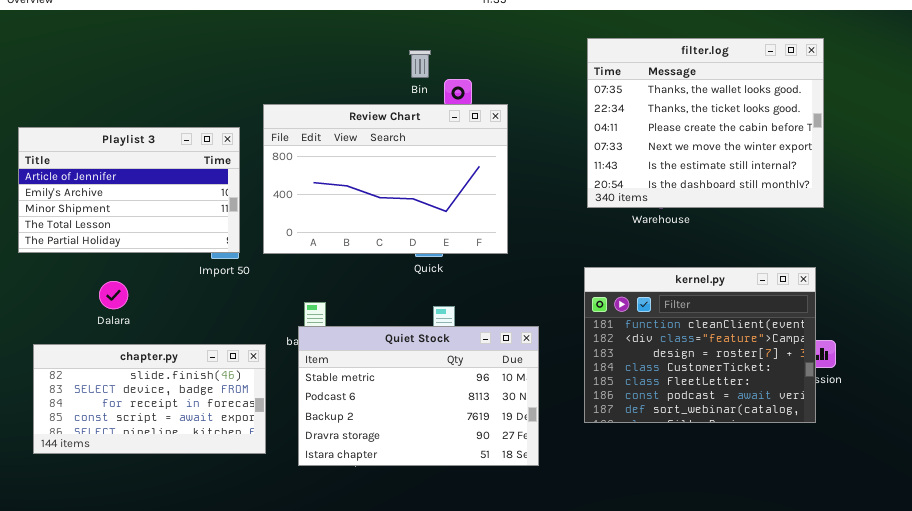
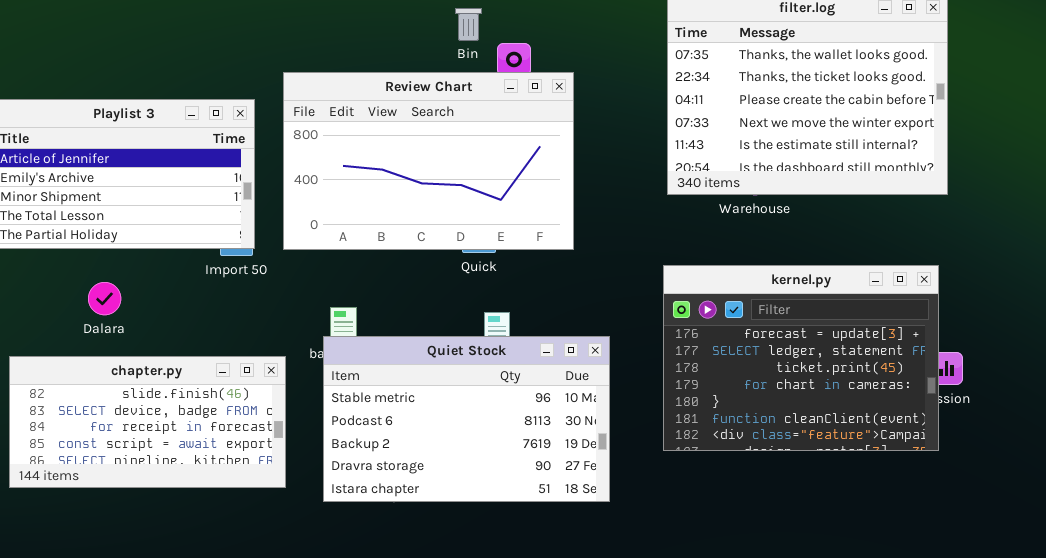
kernel.py: [584,267,816,423] -> [663,265,939,451], scrolled up 5 rows

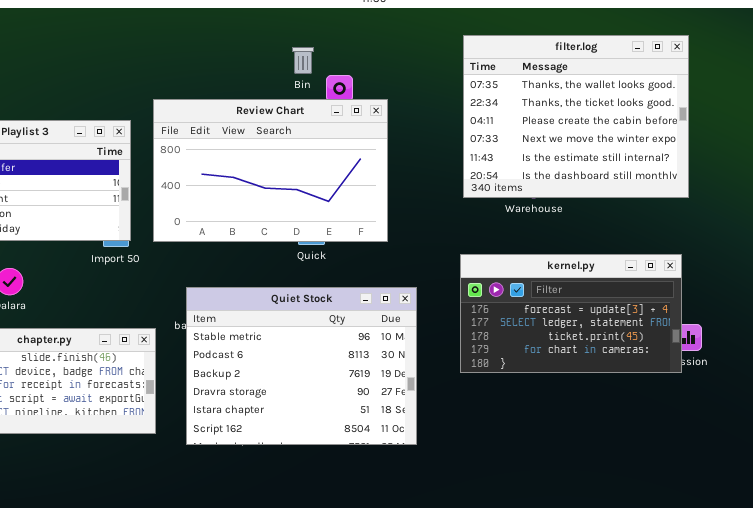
kernel.py: [663,265,939,451] -> [460,254,682,373], resized
Quiet Stock: [323,336,610,502] -> [186,287,417,445], resized

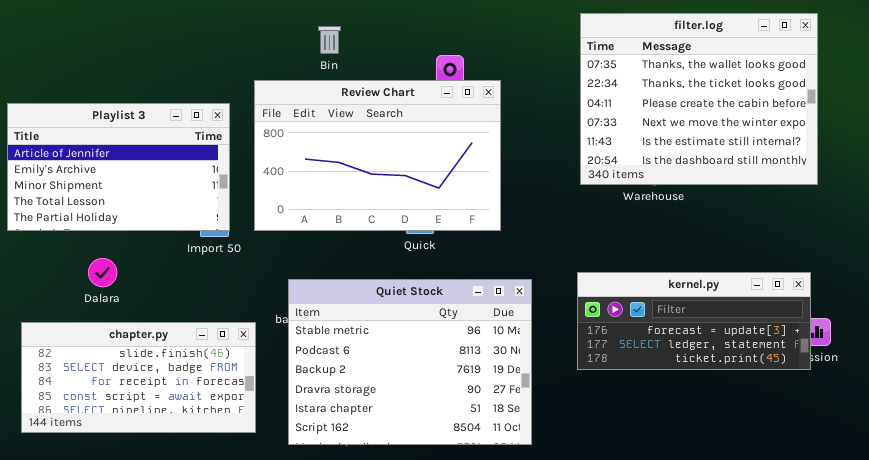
Bin: [292,47,314,74] -> [318,26,341,54], moved
kernel.py: [460,254,682,373] -> [577,272,811,370], resized

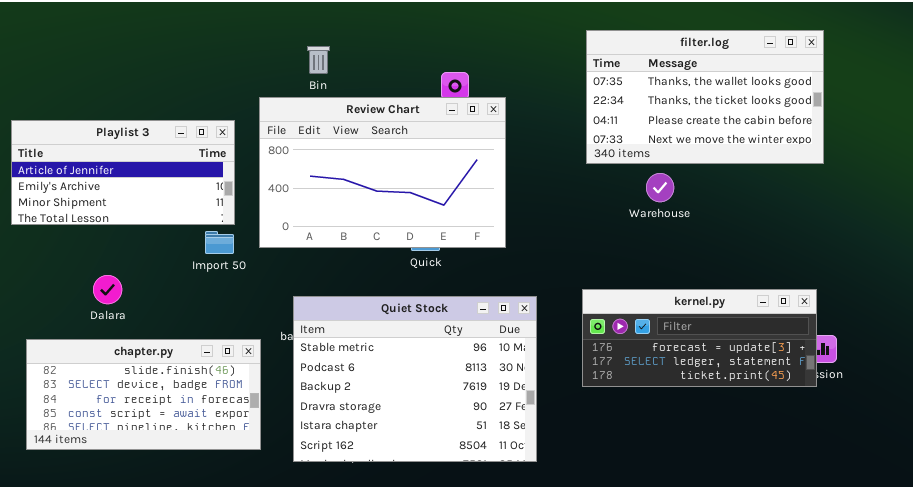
filter.log: [580,13,818,185] -> [586,30,824,164], resized
Bin: [318,26,341,54] -> [307,46,330,74], moved
Playlist 3: [7,103,230,231] -> [11,120,235,225], resized

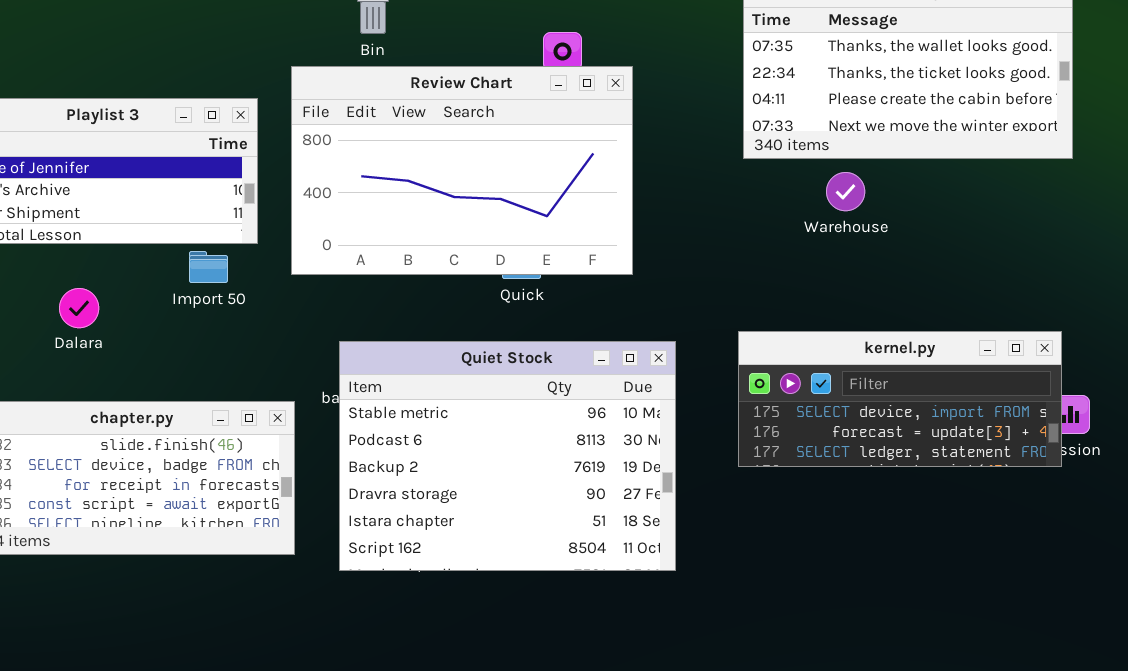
Import 50: [205,231,234,254] -> [189,251,228,283], moved
Dalara: [93,275,122,304] -> [59,288,99,328], moved
kernel.py: [582,289,817,387] -> [738,331,1062,467], scrolled up 1 row

